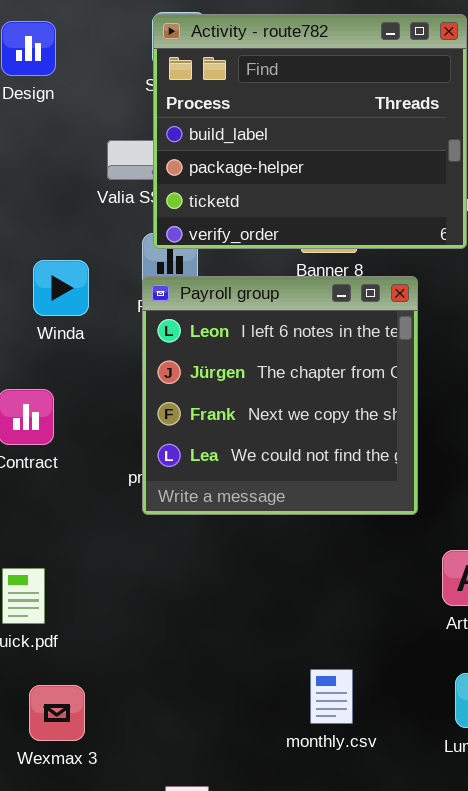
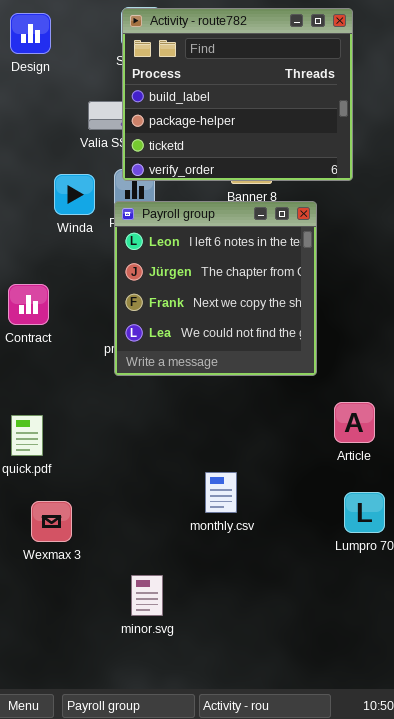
Winda: [33,260,89,316] -> [54,174,95,215], moved
monthly.csv: [310,669,353,724] -> [205,472,237,513], moved

